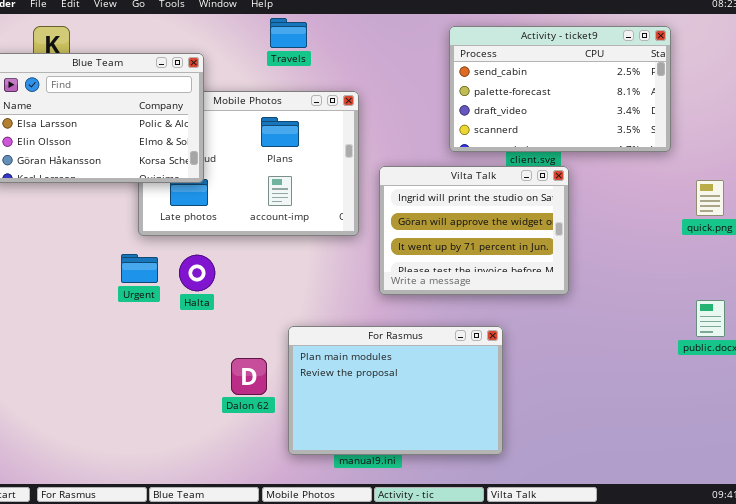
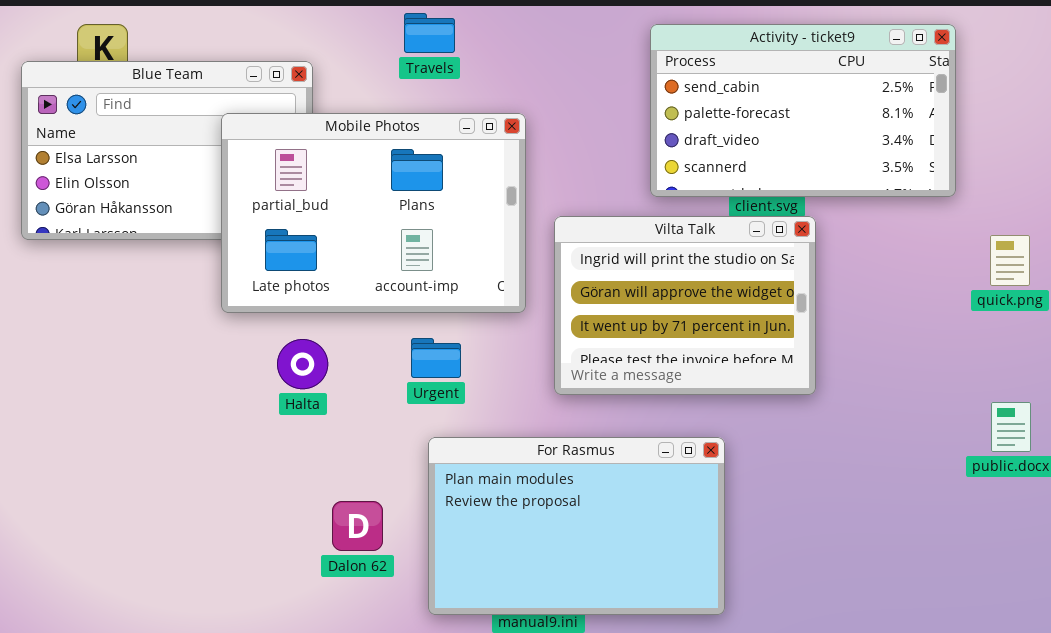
Mobile Photos: [138,91,359,236] -> [221,113,526,313], raised
Urgent: [121,254,158,283] -> [411,338,461,378], moved
Dalon 62: [231,358,267,395] -> [332,501,383,551], moved

